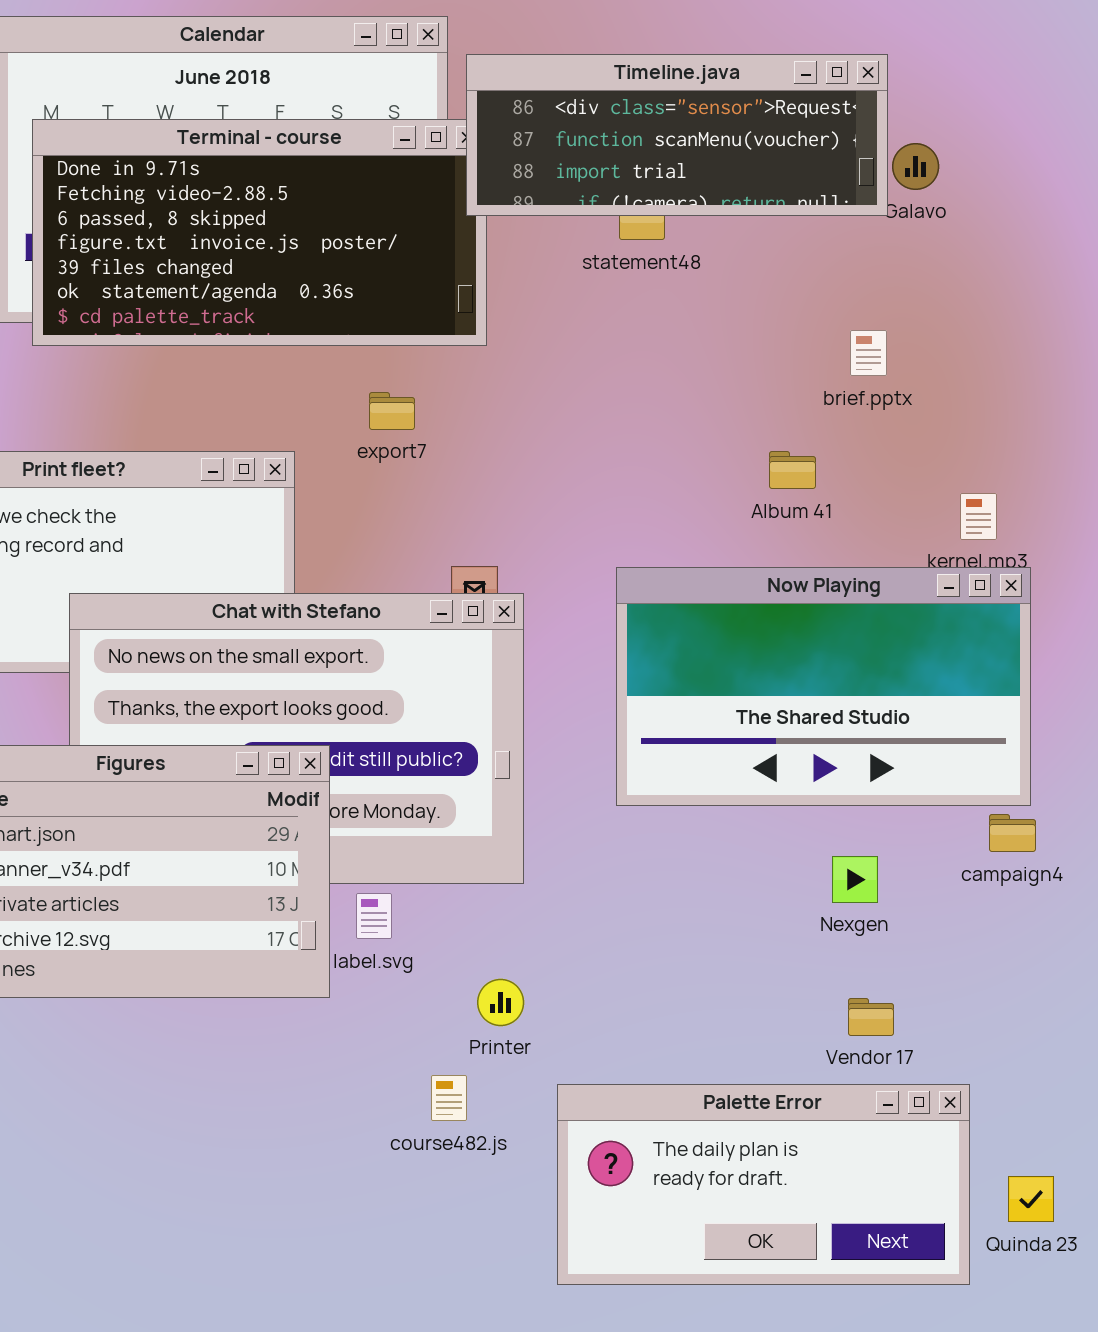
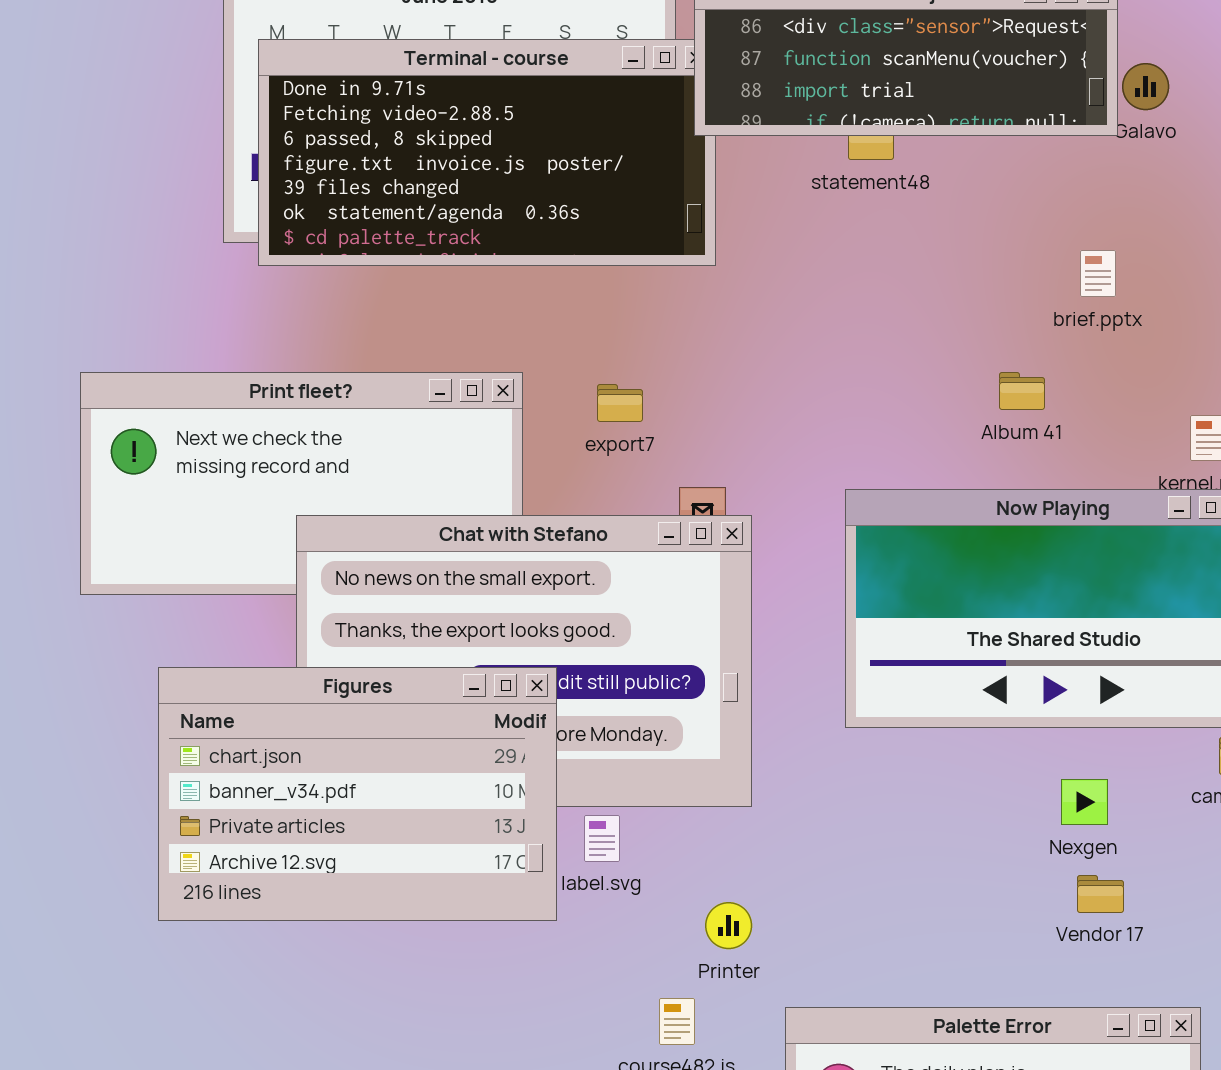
export7: [369,392,415,430] -> [597,384,643,422], moved
Vendor 17: [848,998,894,1036] -> [1077,875,1124,913], moved

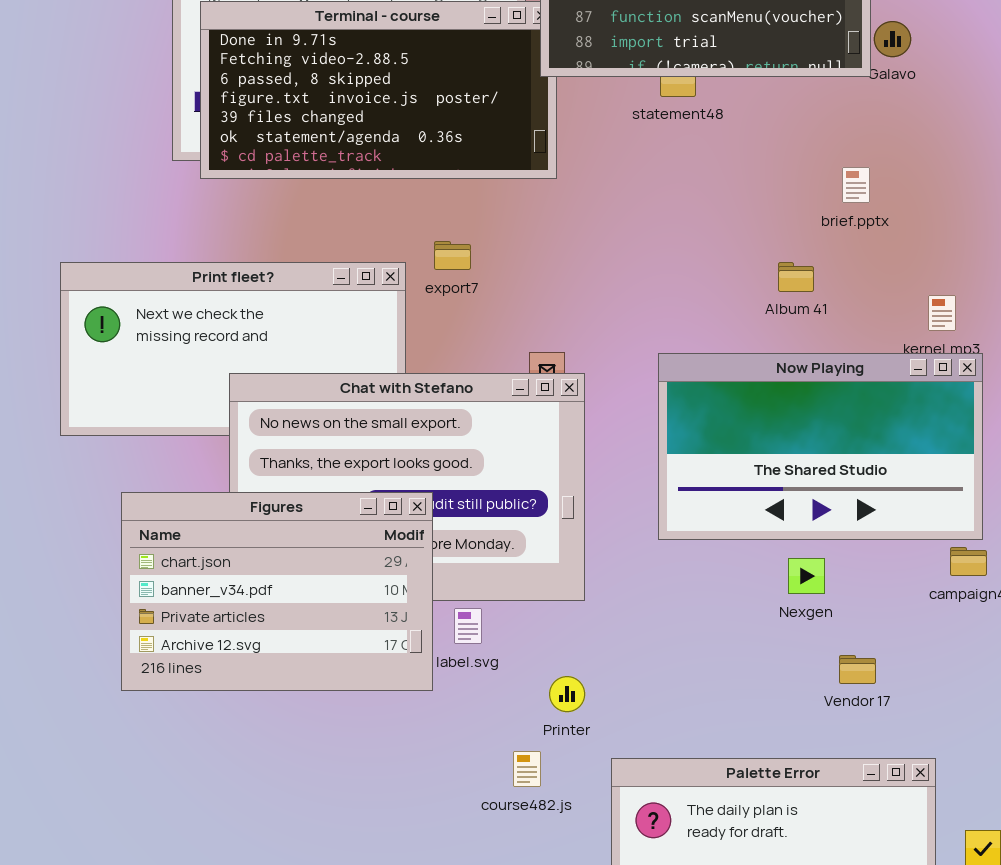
export7: [597,384,643,422] -> [434,241,471,270], moved
Nexgen: [1061,779,1108,825] -> [788,558,825,594], moved

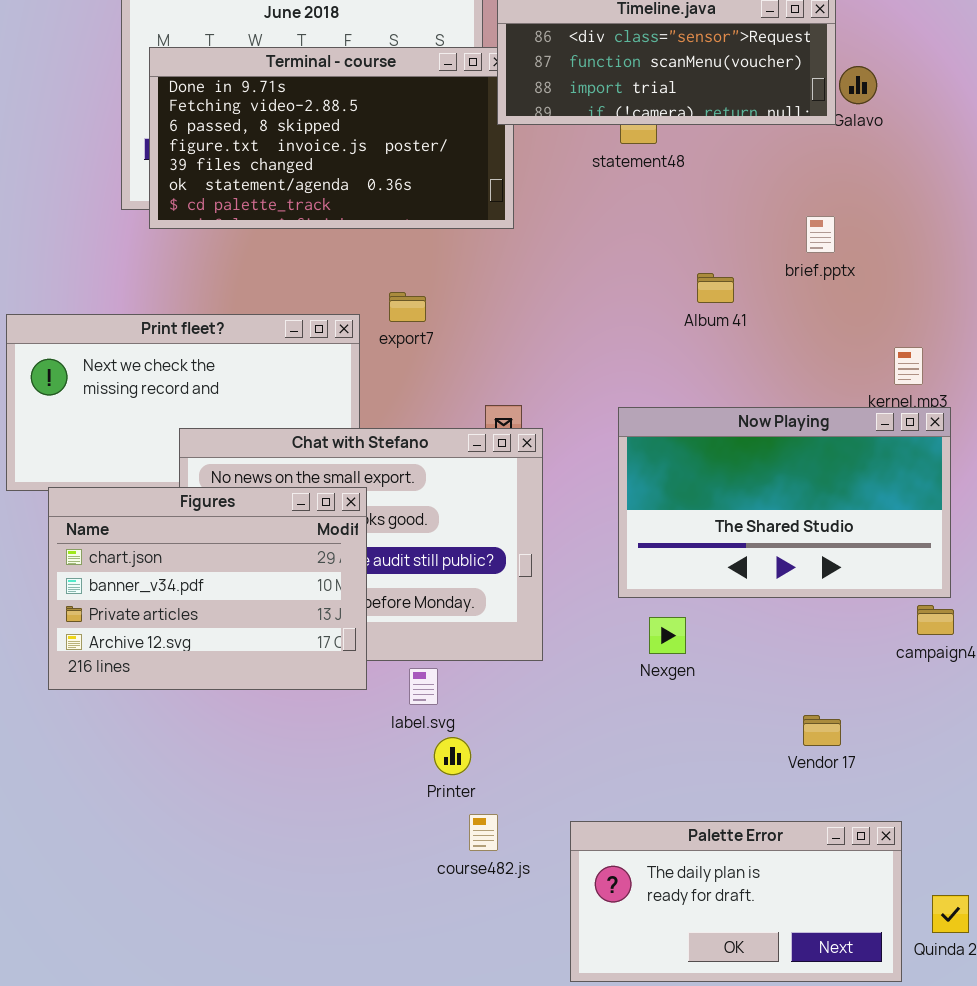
Album 41: [778,262,814,292] -> [697,273,734,303], moved
Figures: [121,492,433,691] -> [48,487,367,690], moved
Nexgen: [788,558,825,594] -> [649,617,686,654], moved
Printer: [549,676,585,712] -> [434,737,471,775], moved

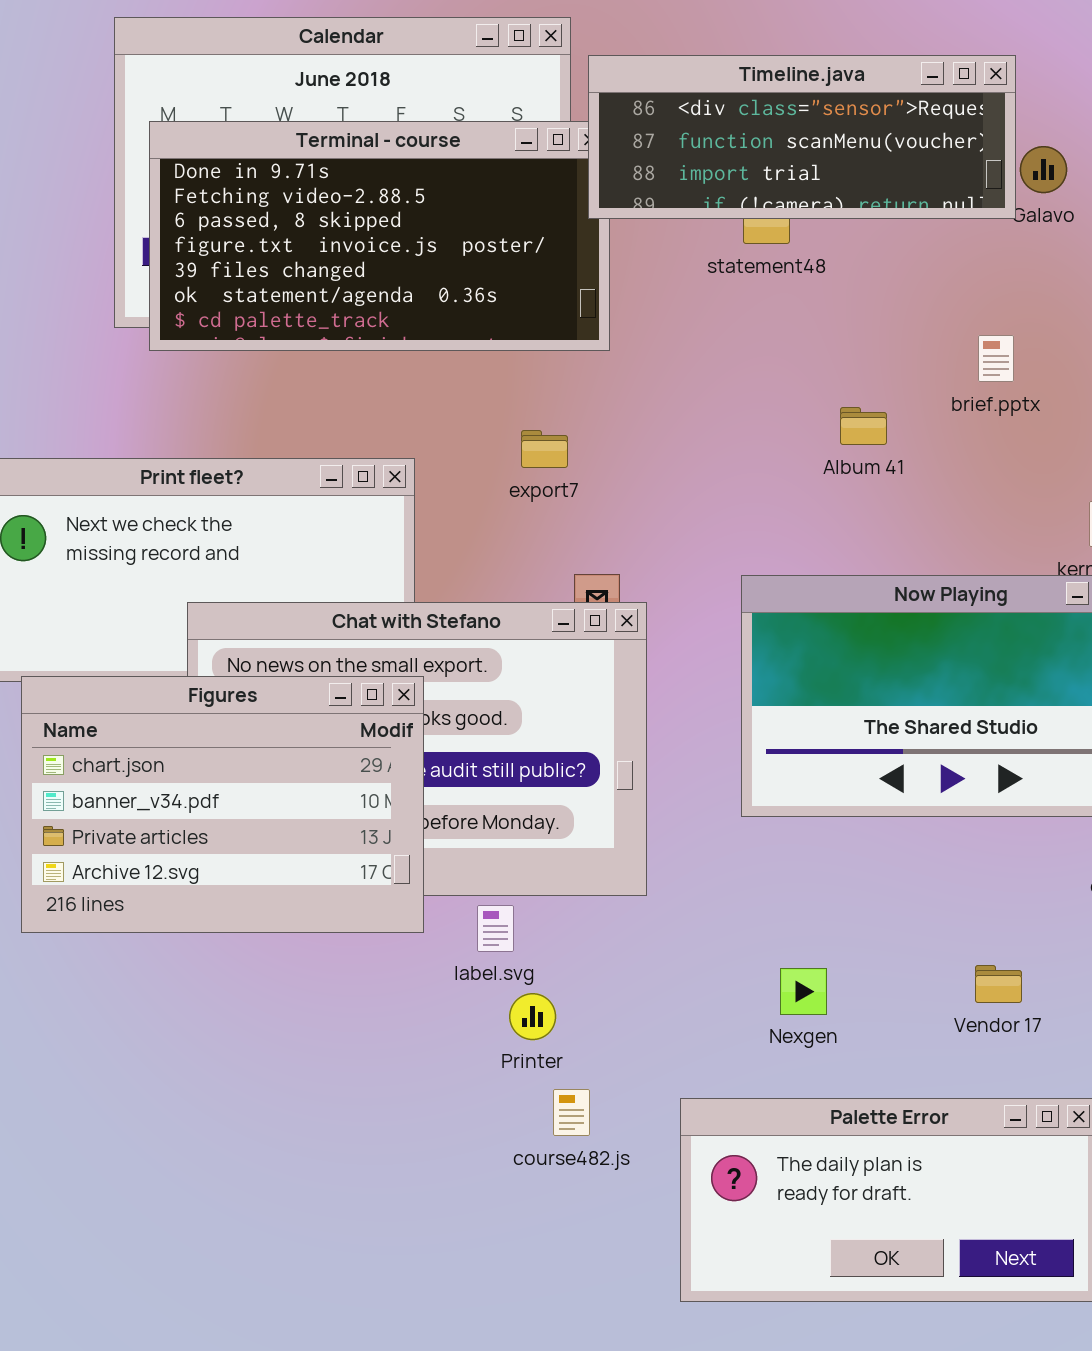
export7: [389,292,426,322] -> [521,430,568,468], moved
Nexgen: [649,617,686,654] -> [780,968,827,1015], moved

